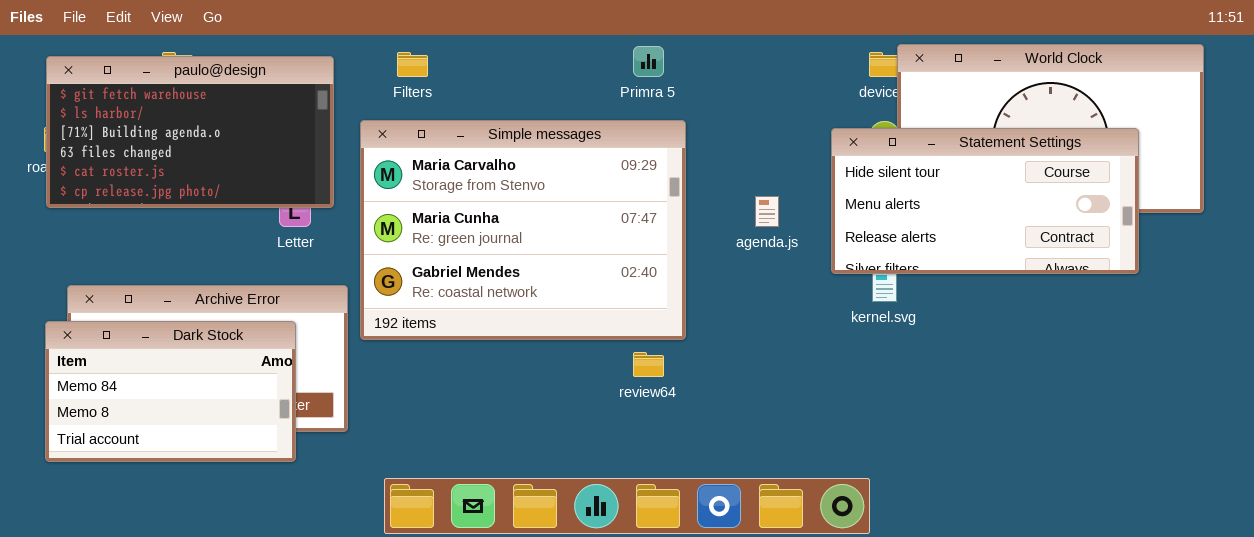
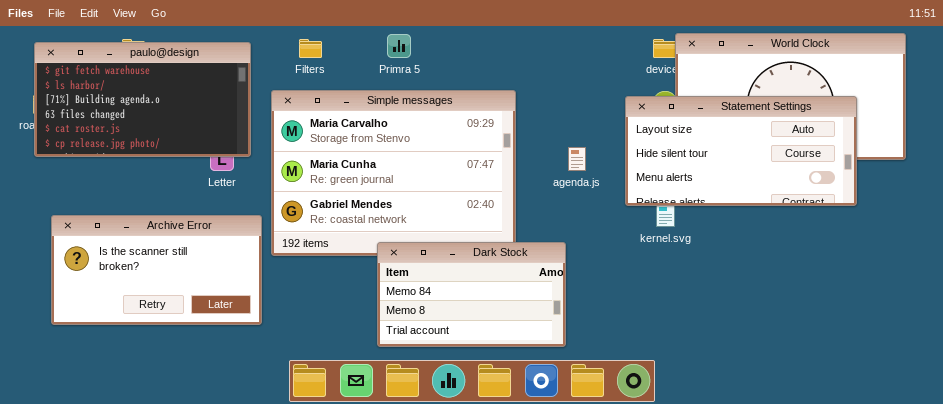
Primra 5: [633,46,664,77] -> [387,34,411,58], moved
Statement Settings: [831,128,1139,274] -> [625,96,857,206], scrolled up 1 row
Dark Stock: [45,321,296,462] -> [377,242,566,347], moved

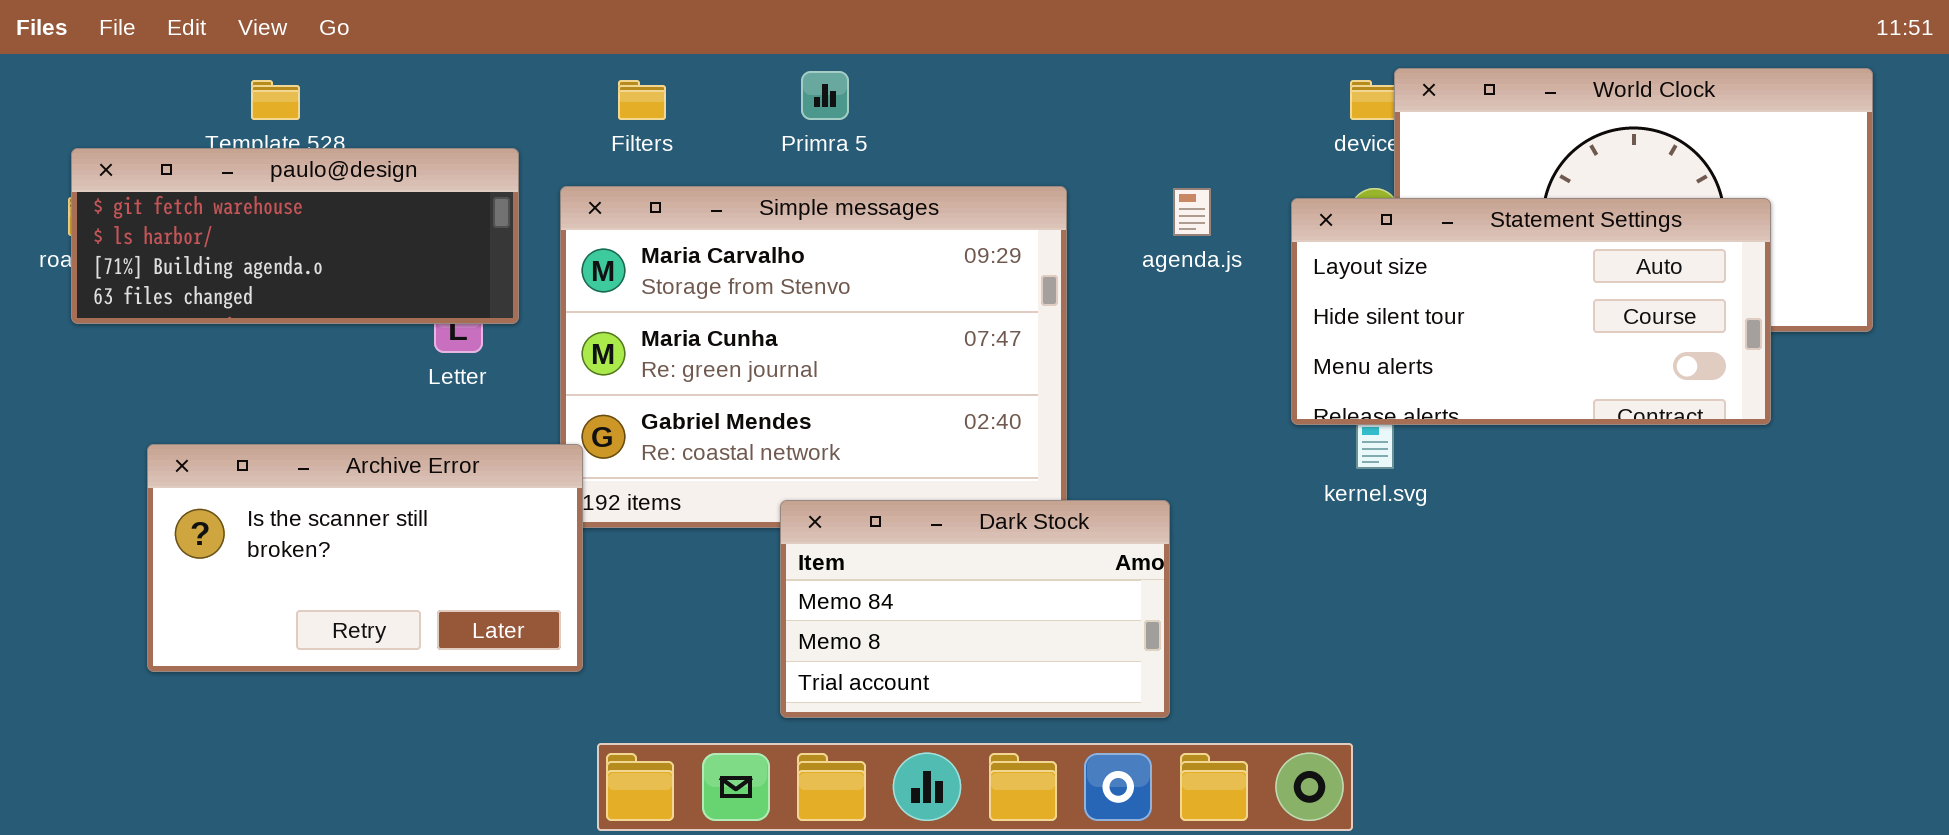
paulo@design: [34,42,251,157] -> [71,148,519,324], resized
agenda.js: [568,147,586,171] -> [1173,188,1211,236], moved
Archive Error: [51,215,262,325] -> [147,444,583,672], moved

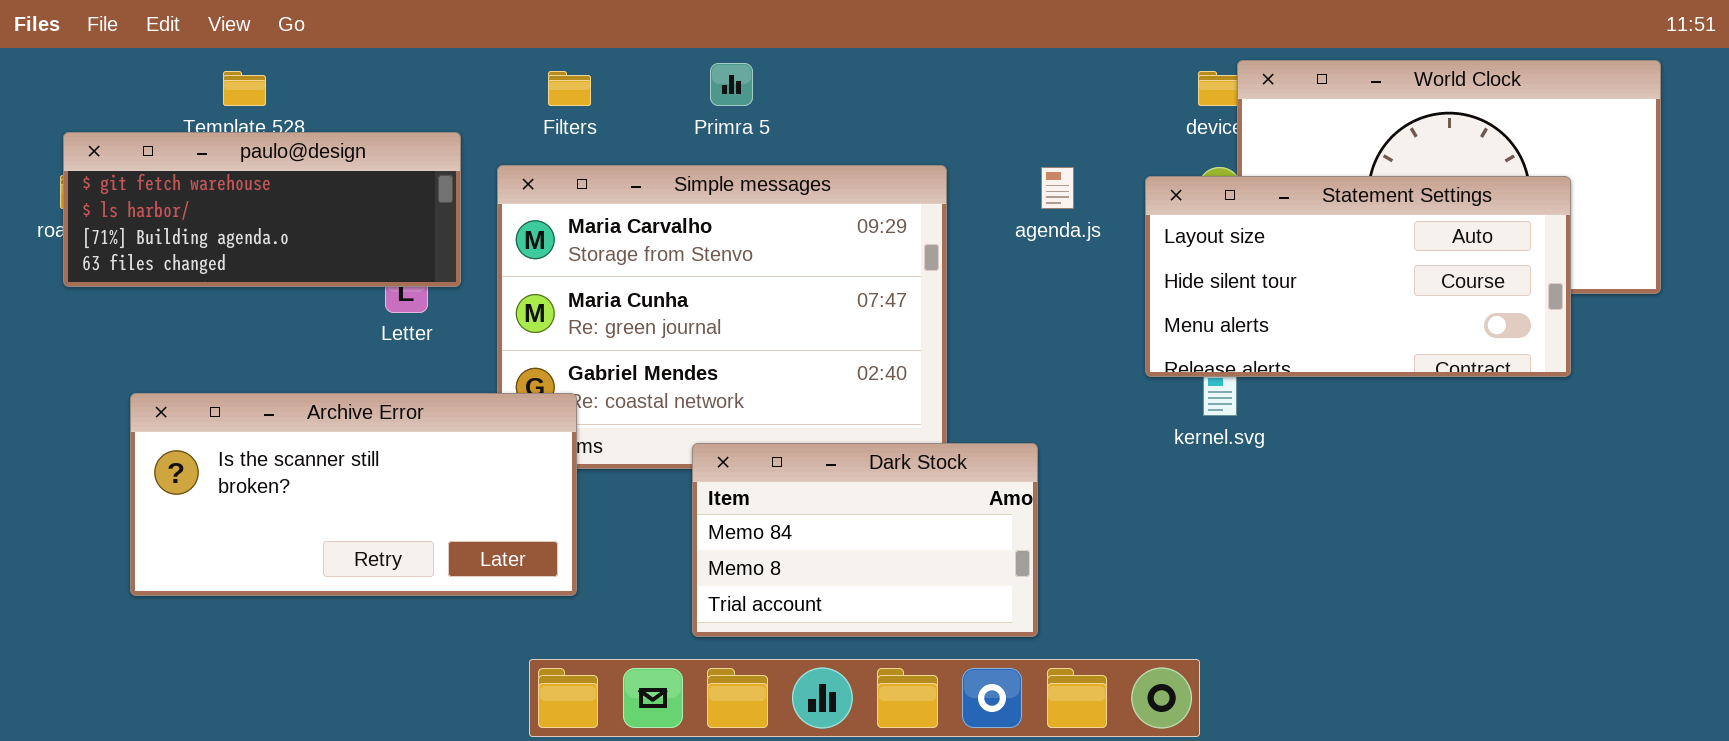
Archive Error: [147,444,583,672] -> [130,393,577,596], resized

